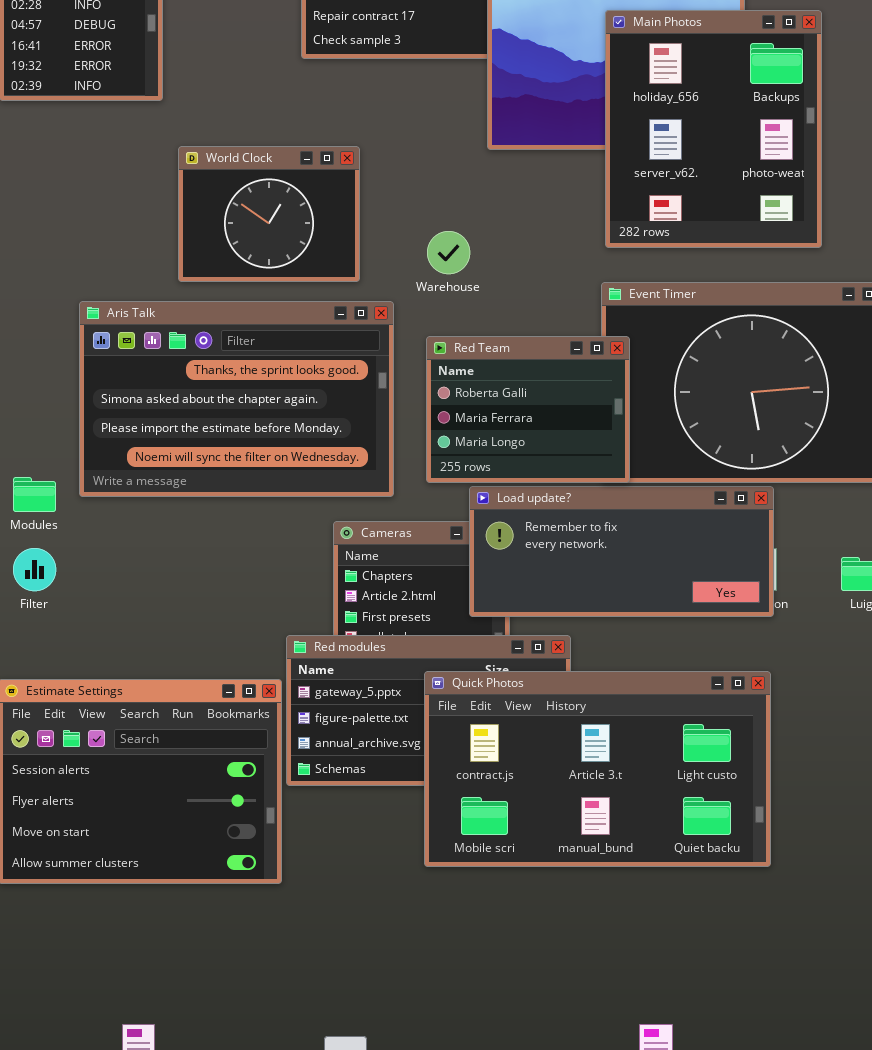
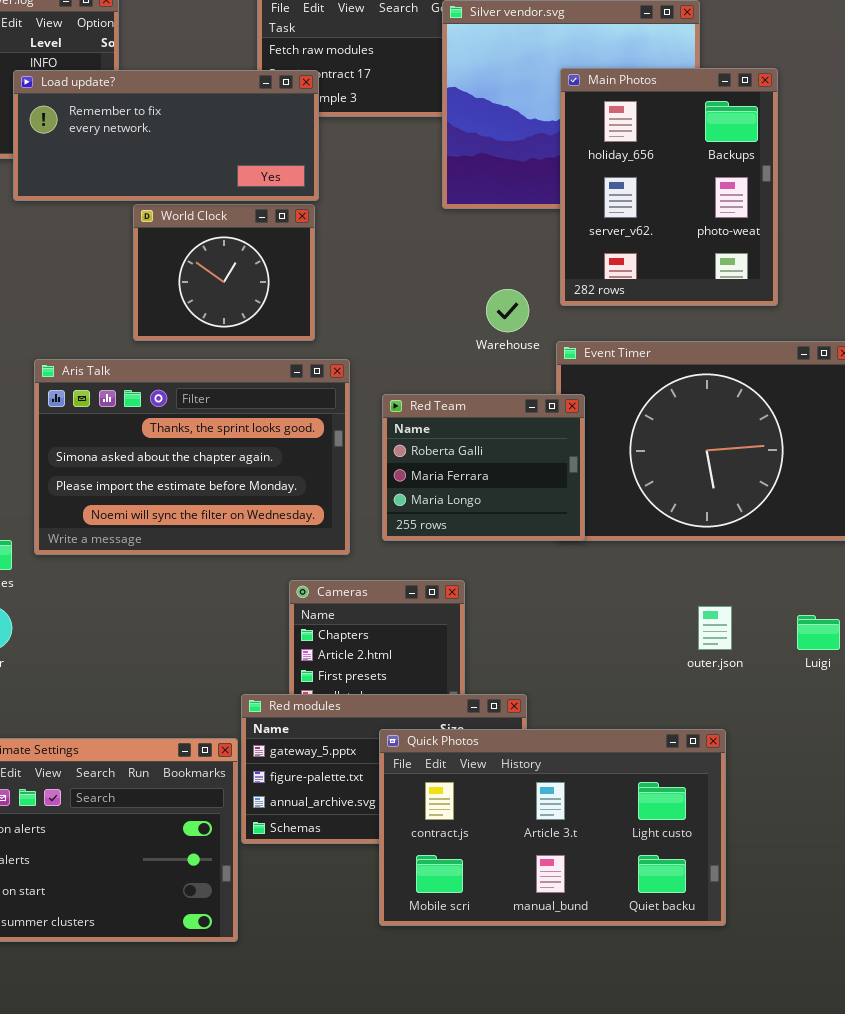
Warehouse: [427,231,470,274] -> [486,289,529,332], moved
Load update?: [469,486,774,617] -> [13,70,319,201], moved

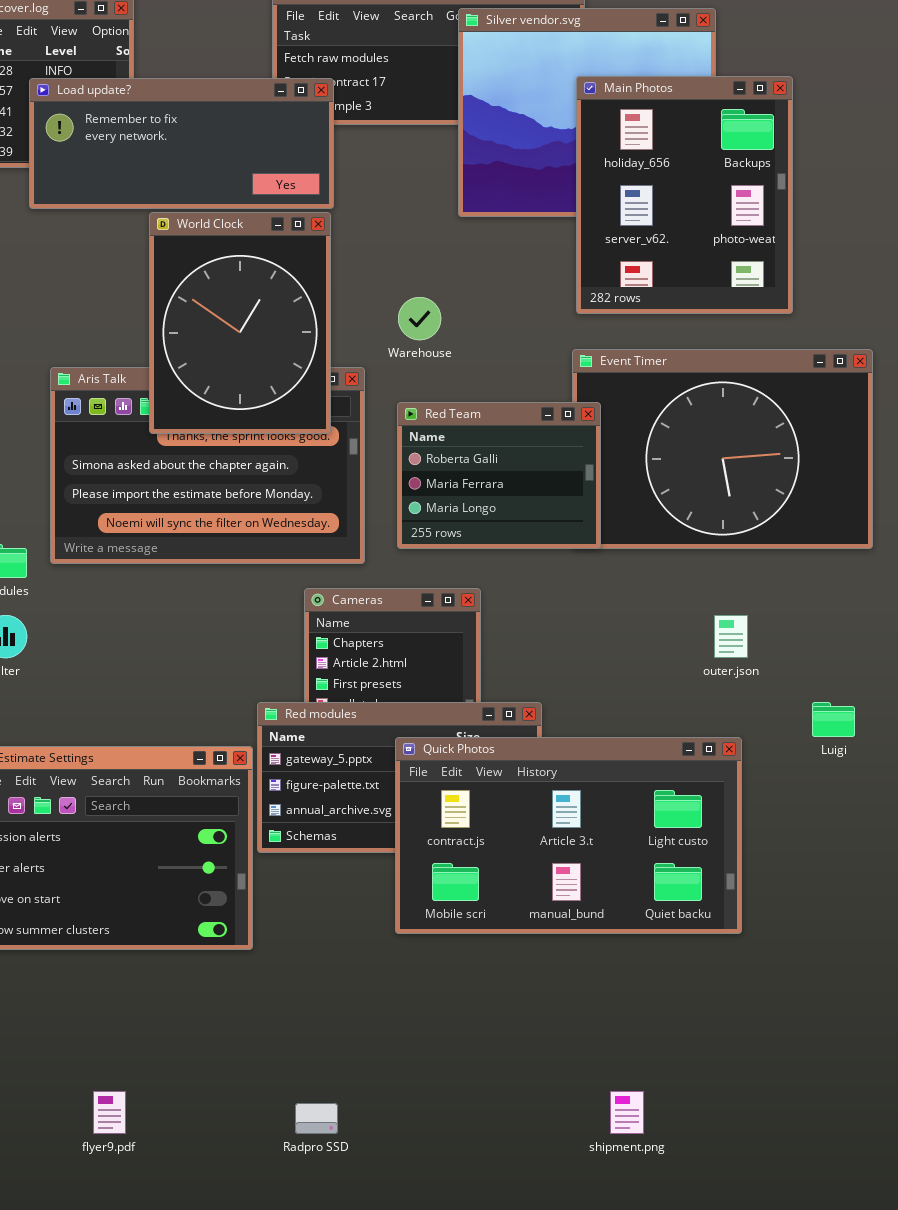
World Clock: [133,204,315,341] -> [149,212,331,434], resized
Warehouse: [486,289,529,332] -> [398,297,441,340], moved
Luigi: [797,615,840,650] -> [812,702,855,737], moved

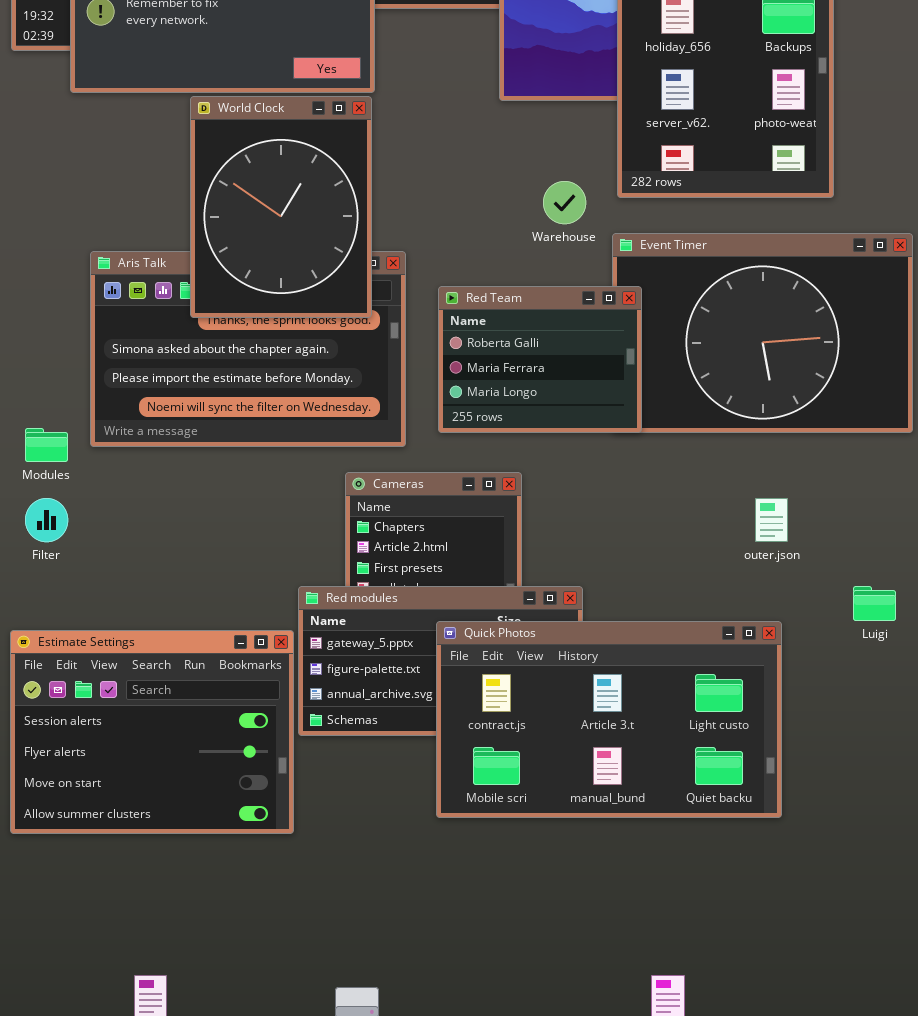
Warehouse: [398,297,441,340] -> [543,181,586,224], moved

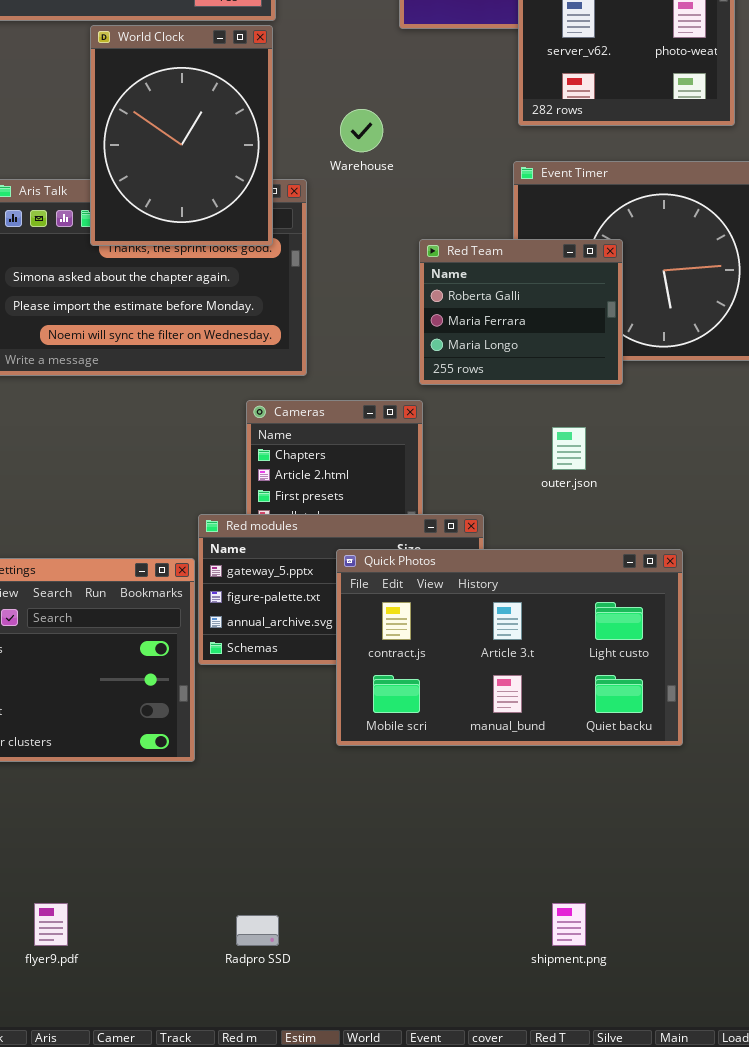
Warehouse: [543,181,586,224] -> [340,109,383,152], moved
Red Team: [438,286,642,433] -> [419,239,623,385], moved
outer.json: [755,498,788,542] -> [552,427,586,470], moved

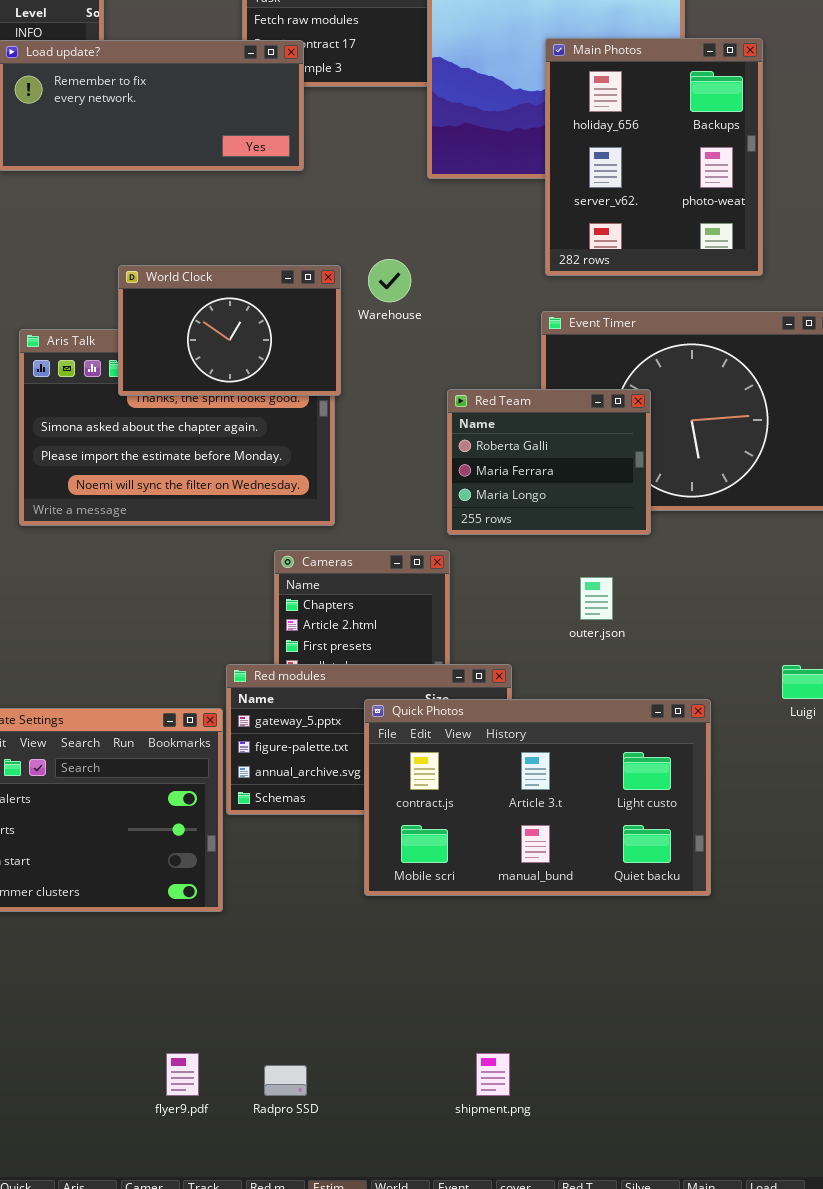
World Clock: [90,25,273,246] -> [118,265,341,396], resized
flyer9.pdf: [34,903,68,946] -> [166,1053,199,1096], moved
shipment.png: [552,903,586,946] -> [476,1053,510,1096], moved

